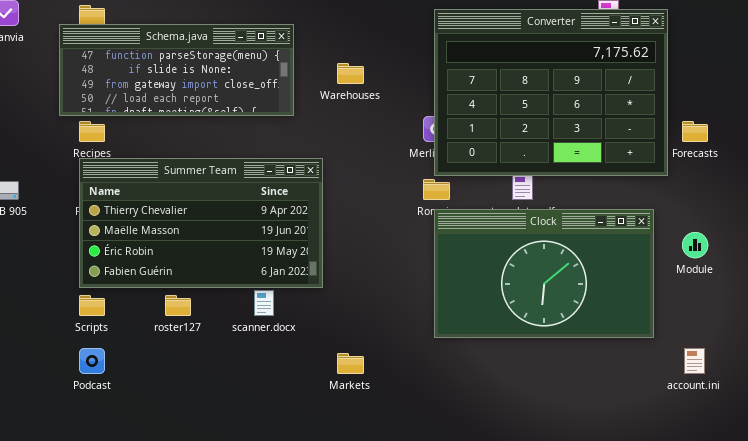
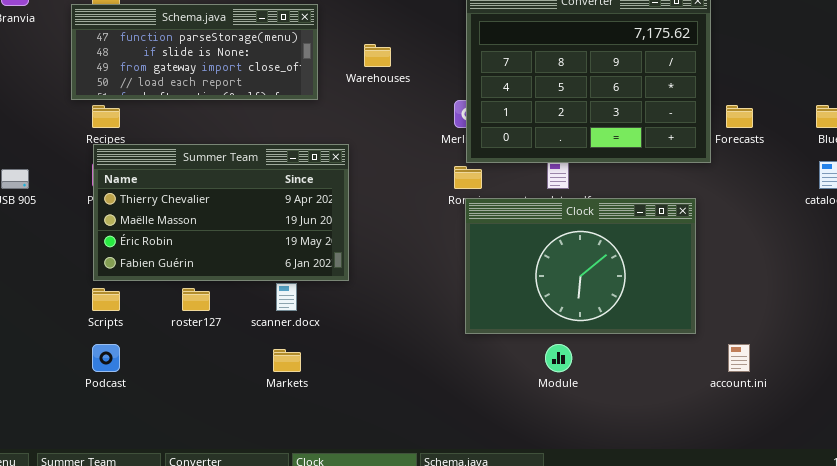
Module: [682,232,708,258] -> [545,344,572,372], moved
Markets: [337,353,364,374] -> [273,349,301,372], moved

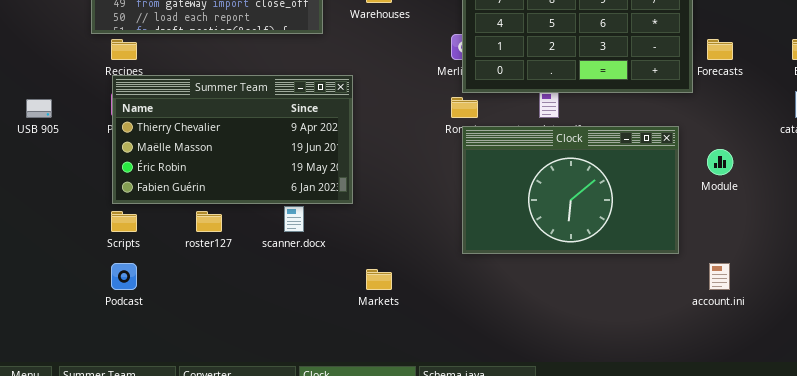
Module: [545,344,572,372] -> [707,149,733,175], moved
Markets: [273,349,301,372] -> [366,269,392,290], moved

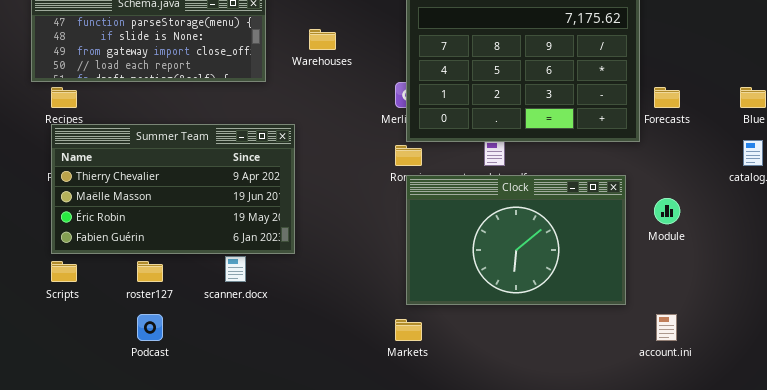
Podcast: [111,263,137,290] -> [137,314,163,341], moved
Markets: [366,269,392,290] -> [395,319,422,341], moved

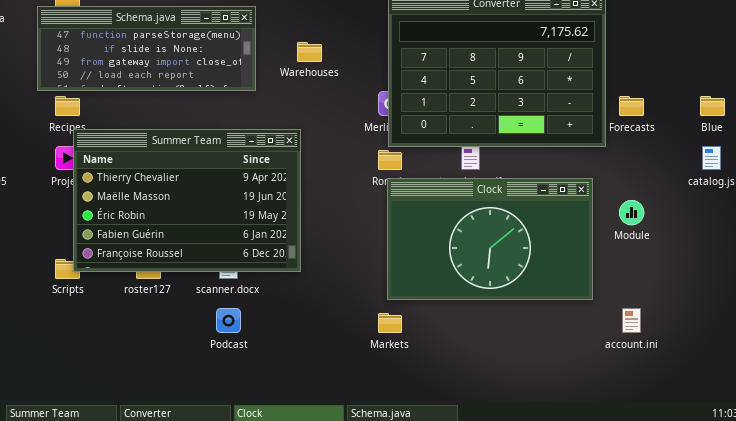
Summer Team: [51,124,295,254] -> [73,129,301,272], moved, resized
Podcast: [137,314,163,341] -> [216,308,241,333], moved

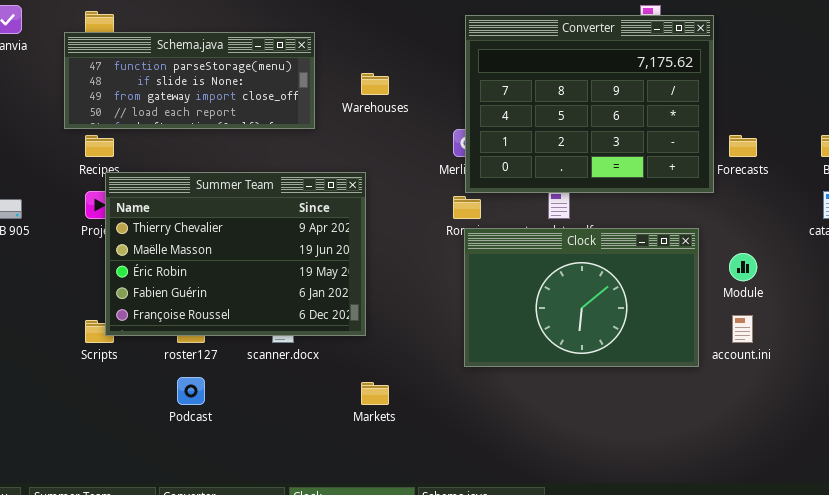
Podcast: [216,308,241,333] -> [177,377,205,405], moved
account.ini: [622,308,641,333] -> [732,315,753,343], moved
Markets: [378,313,402,333] -> [361,382,389,405], moved

